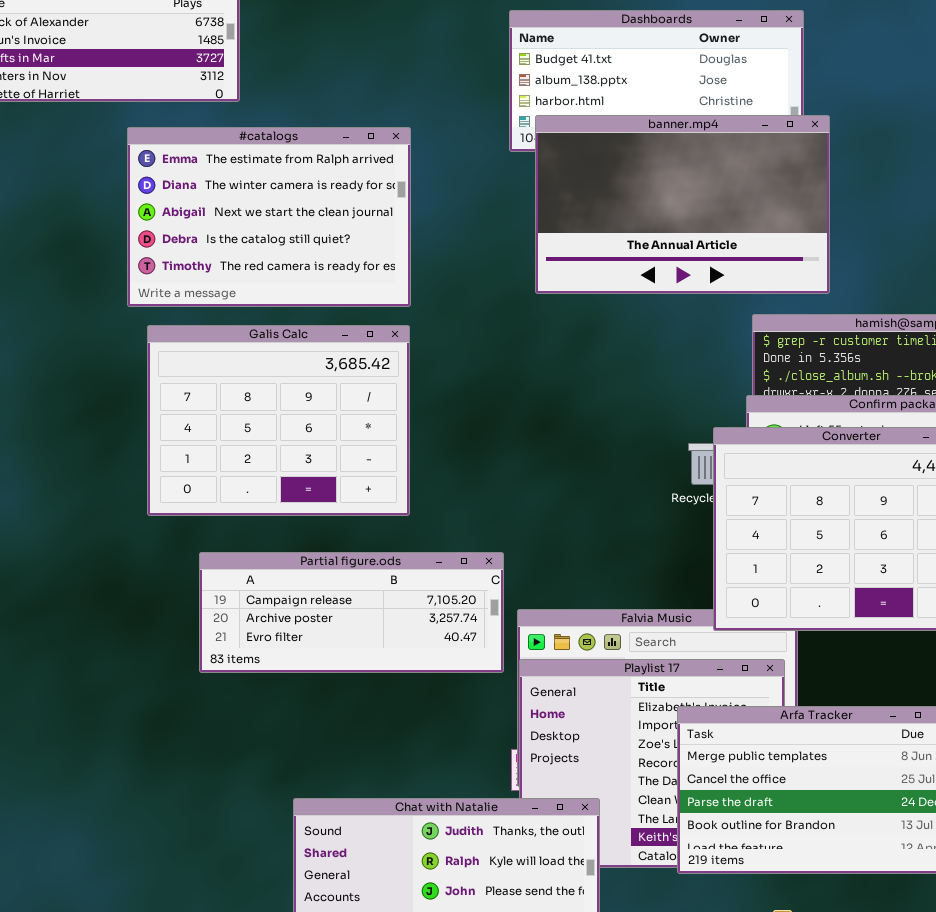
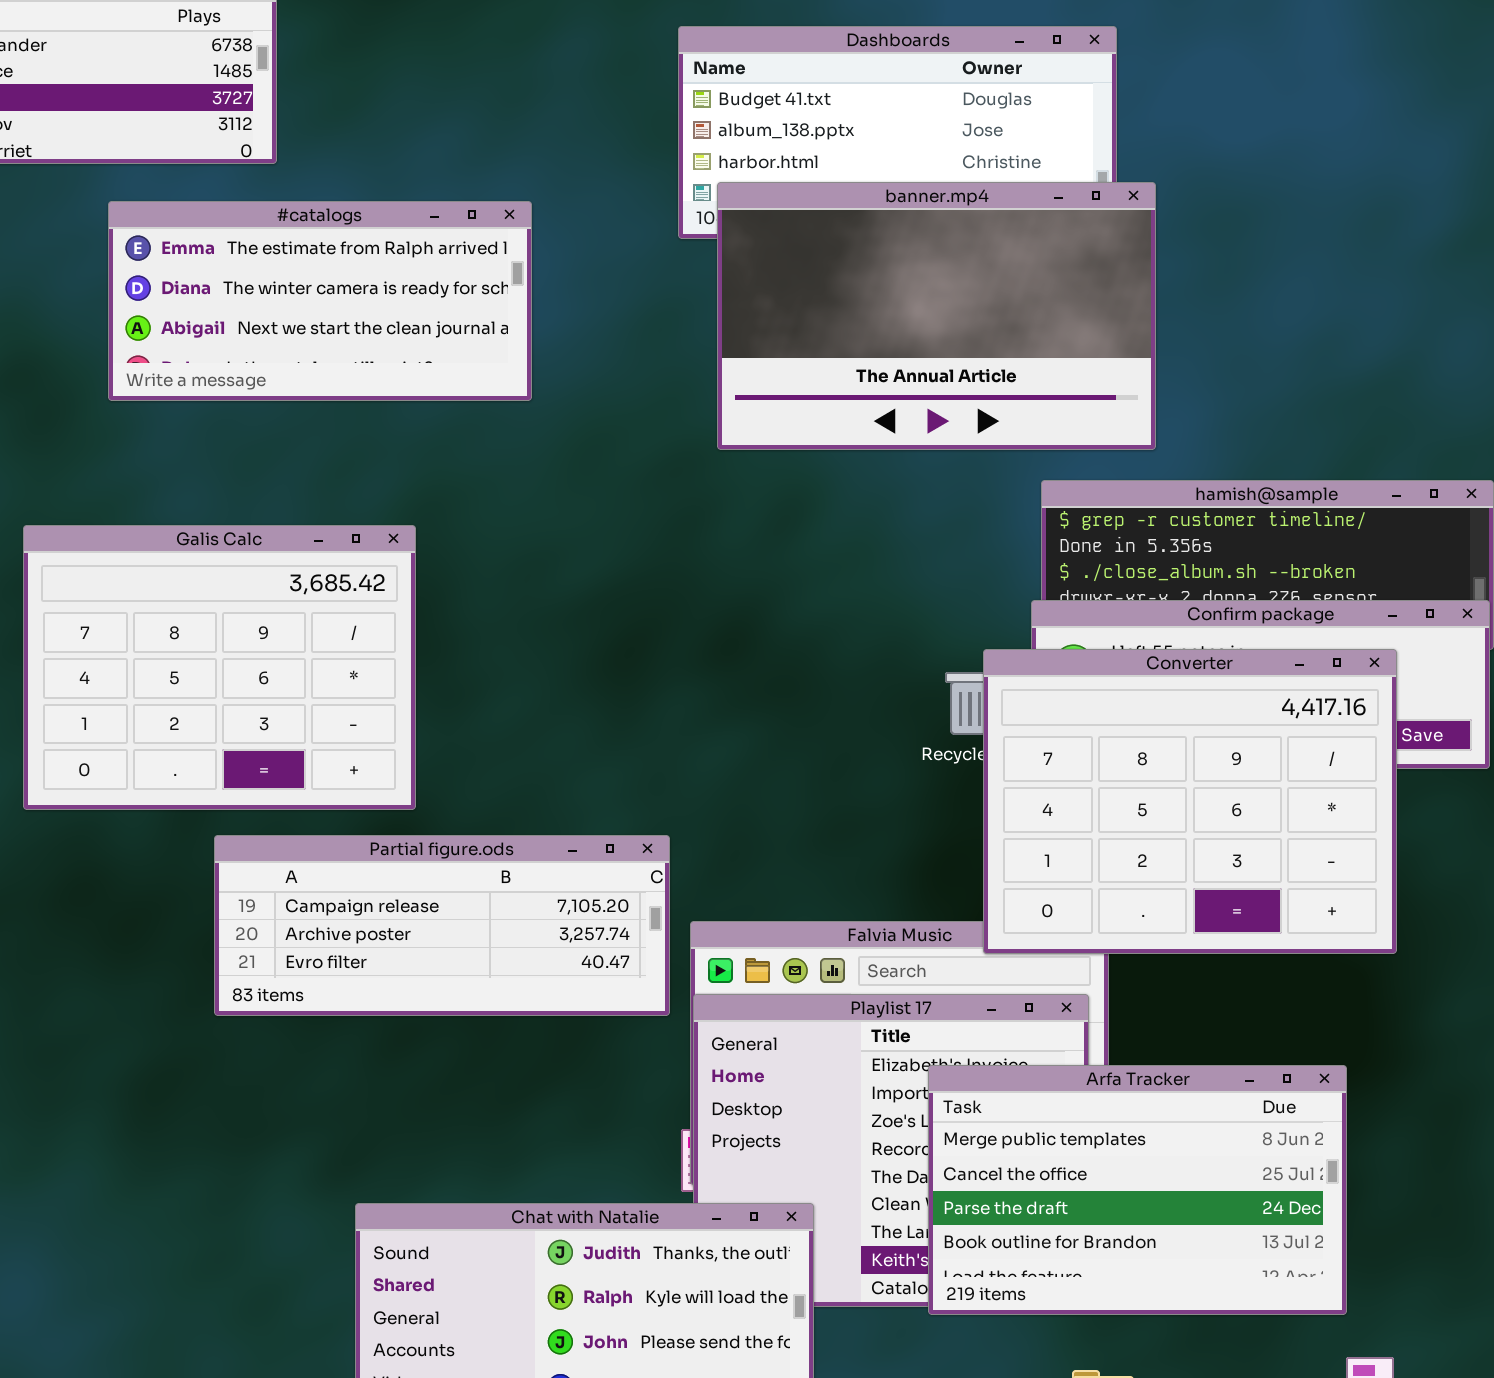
#catalogs: [127,127,411,307] -> [108,201,532,401], resized
Galis Calc: [147,325,410,516] -> [23,525,416,810], moved

